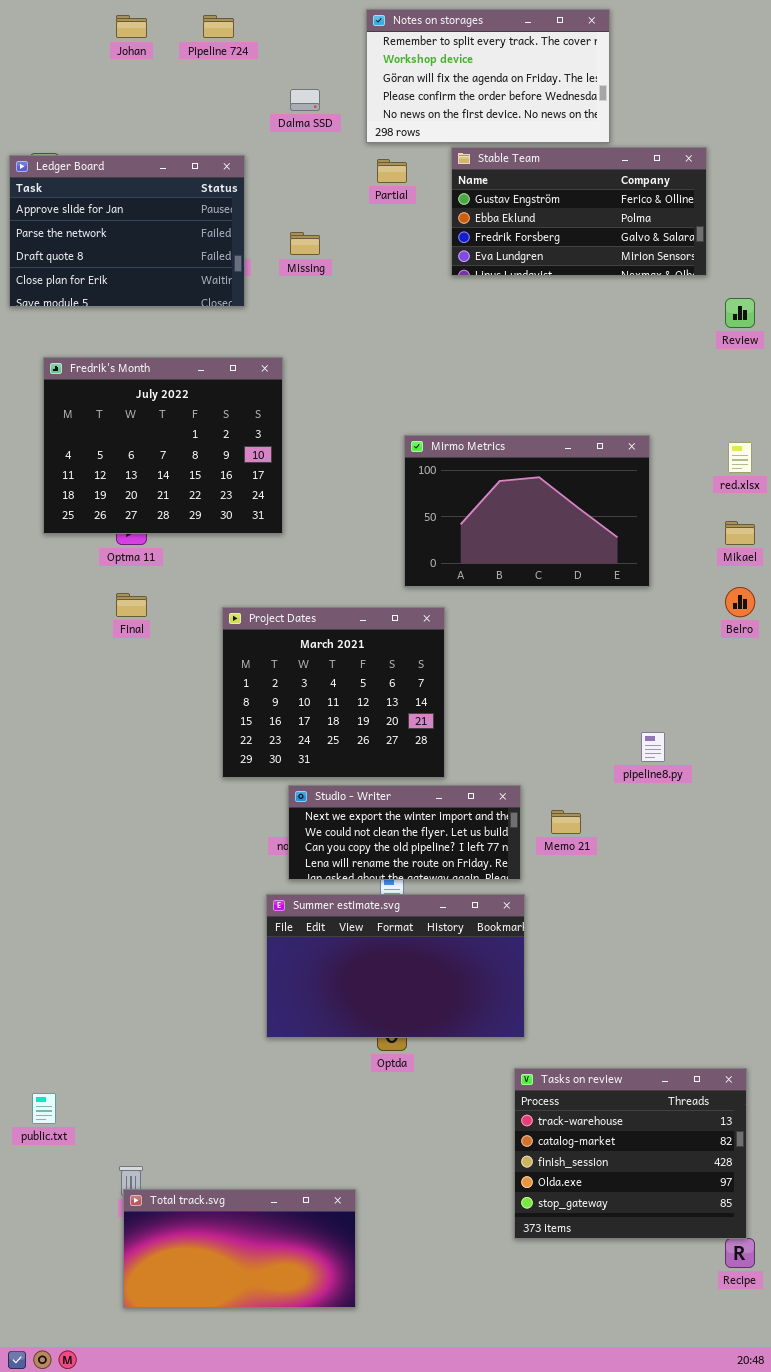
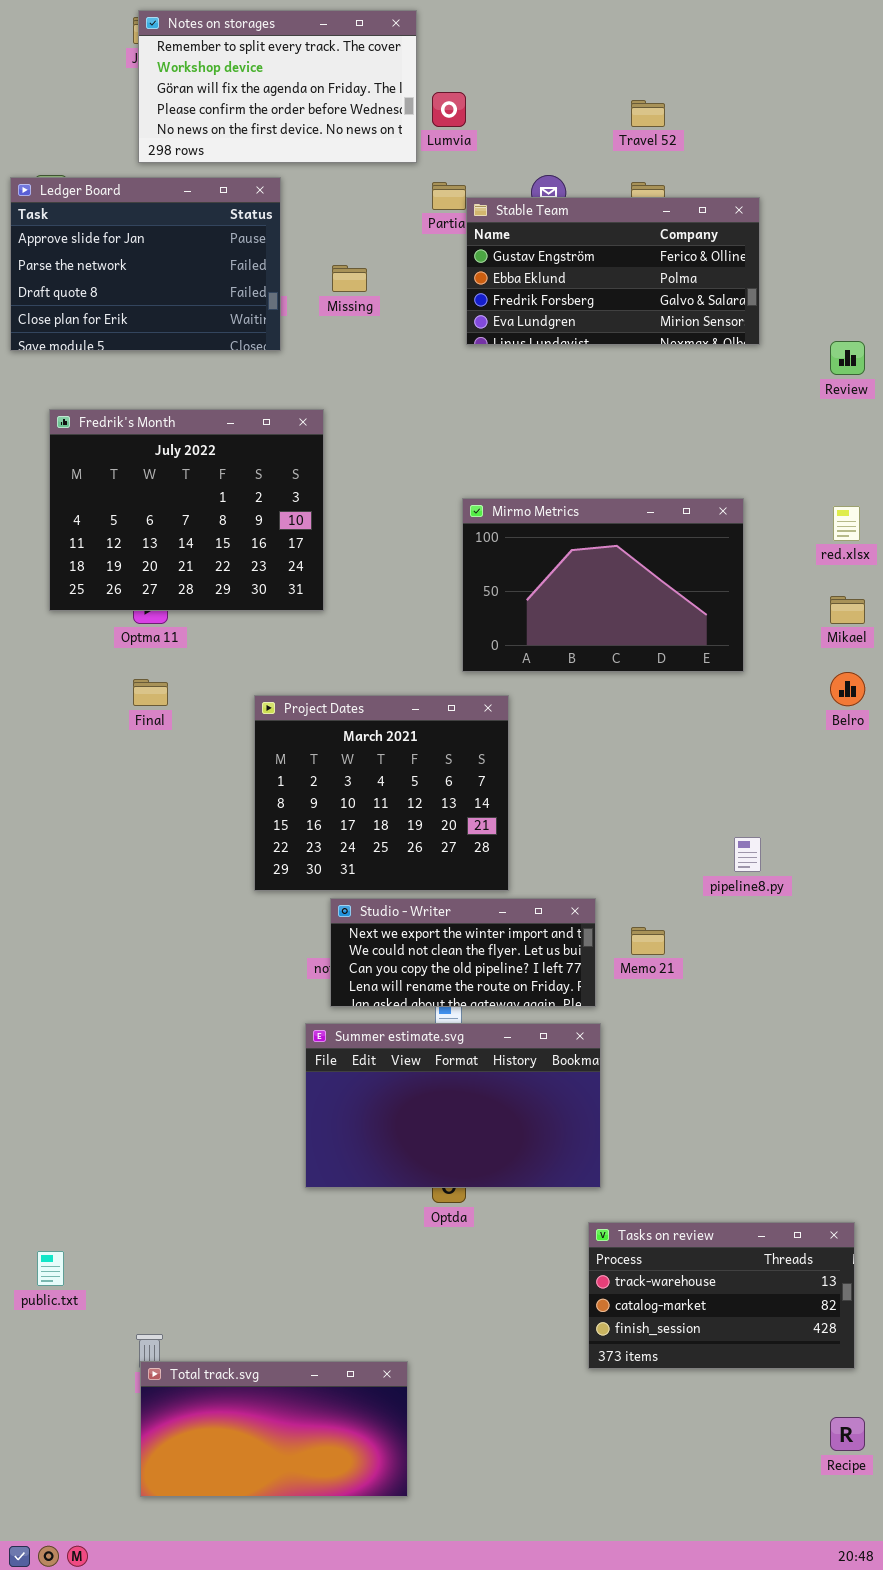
Notes on storages: [366,9,610,143] -> [138,10,417,163], moved
Stable Team: [451,147,707,276] -> [466,197,760,345], moved
Tasks on review: [514,1068,747,1239] -> [588,1222,855,1369], resized

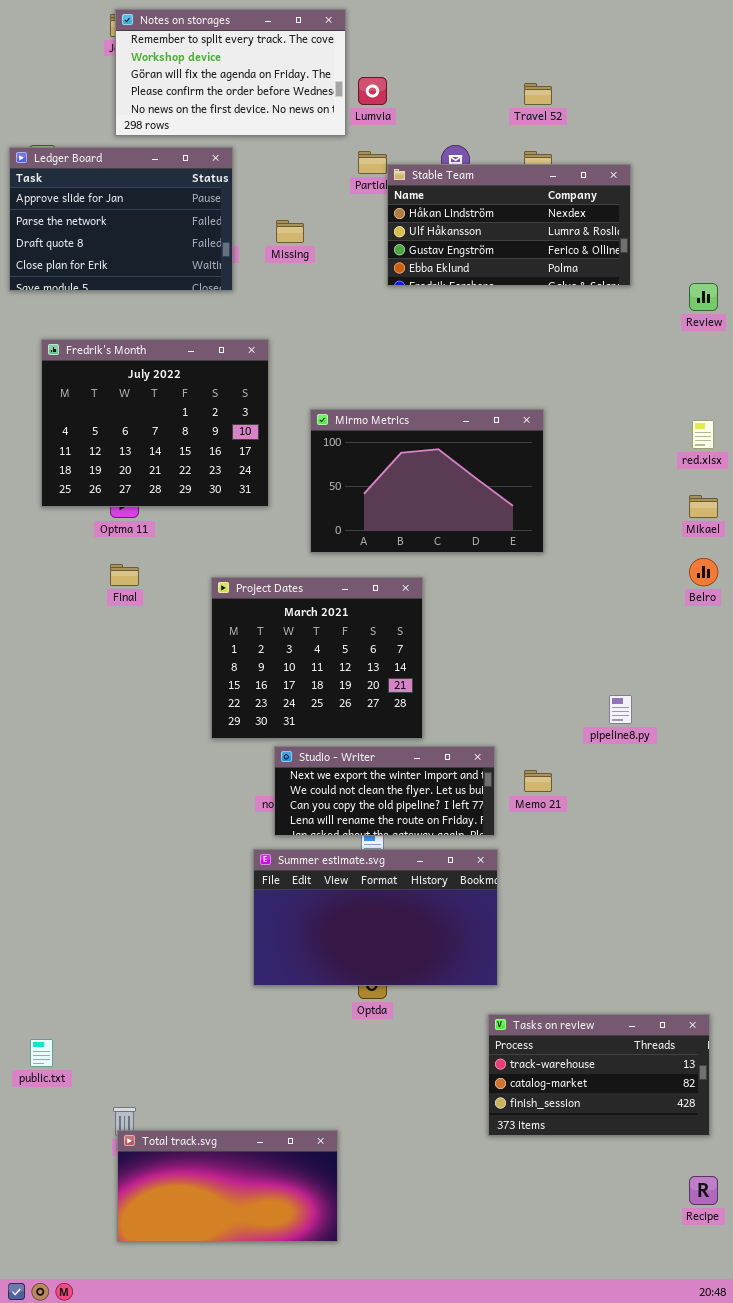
Stable Team: [466,197,760,345] -> [387,164,631,286], scrolled up 2 rows
Mirmo Metrics: [462,498,744,672] -> [310,409,544,553], moved

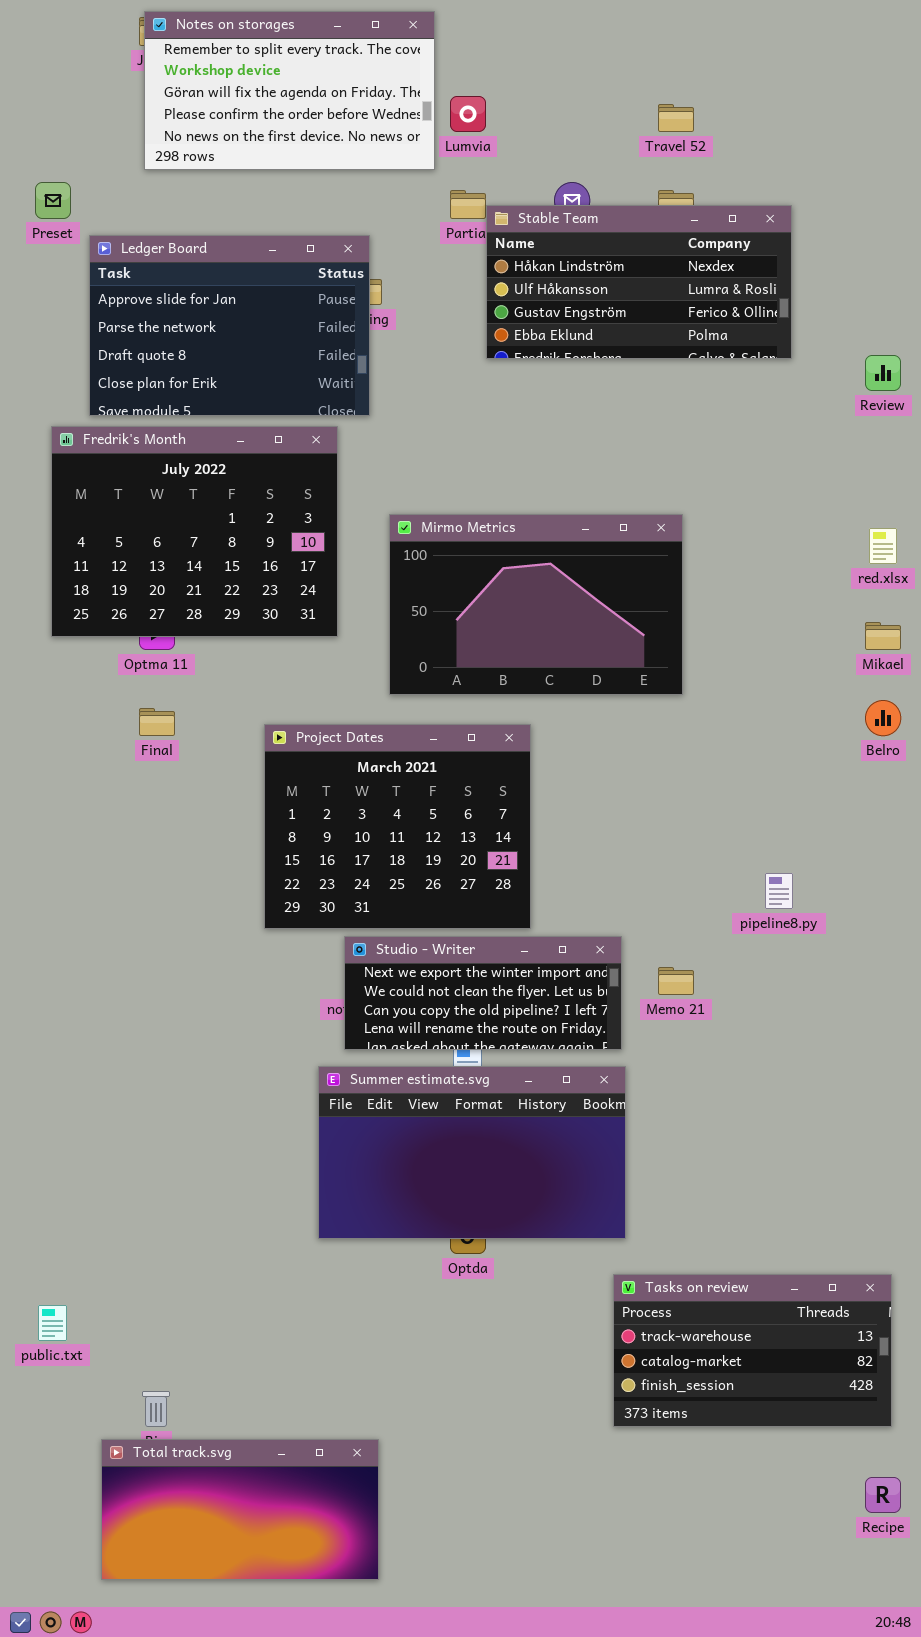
Ledger Board: [9,147,233,291] -> [89,235,370,416], moved
Total track.svg: [117,1130,338,1242] -> [101,1439,379,1580], moved

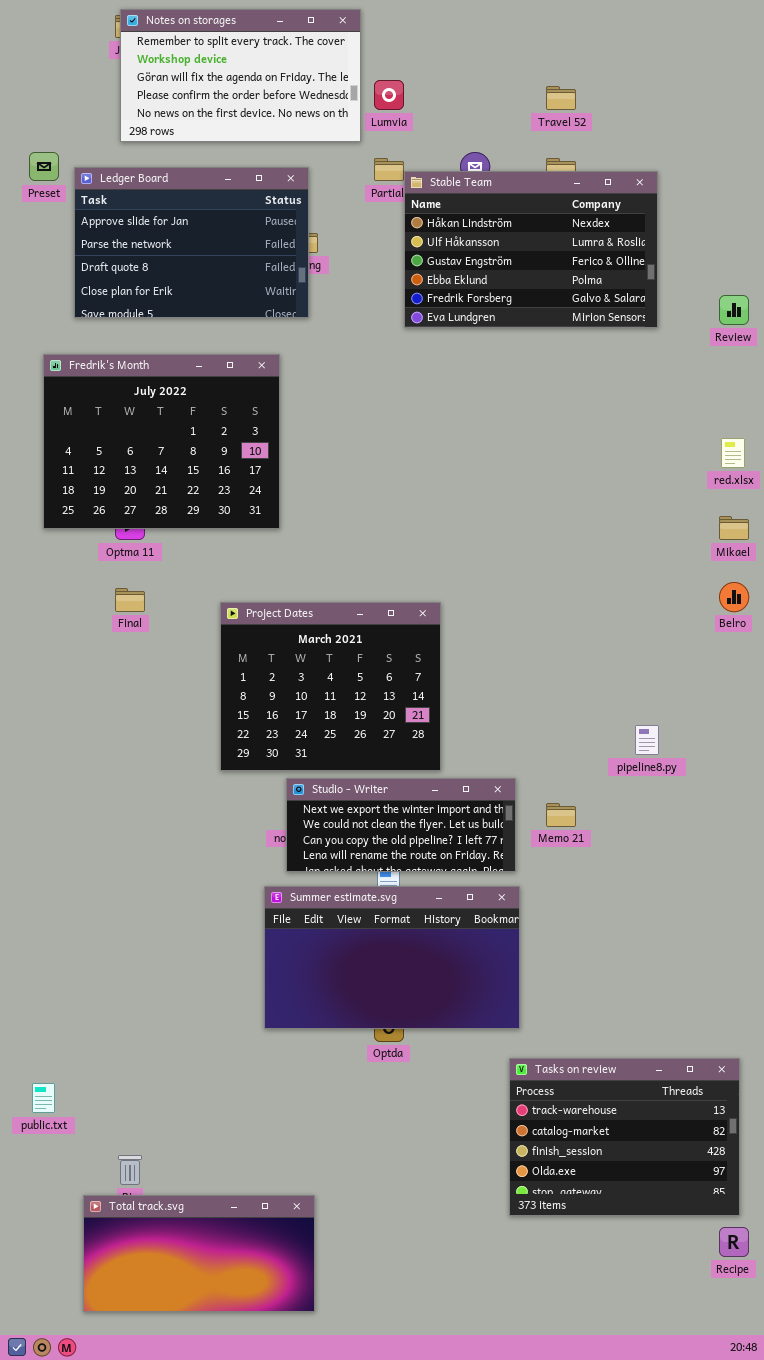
Stable Team: [486,205,792,359] -> [404,171,658,328], resized
Ledger Board: [89,235,370,416] -> [74,167,309,318], moved
Mirmo Metrics: [389,514,683,695] -> none, closed
Tasks on review: [613,1274,892,1427] -> [509,1058,740,1216], resized

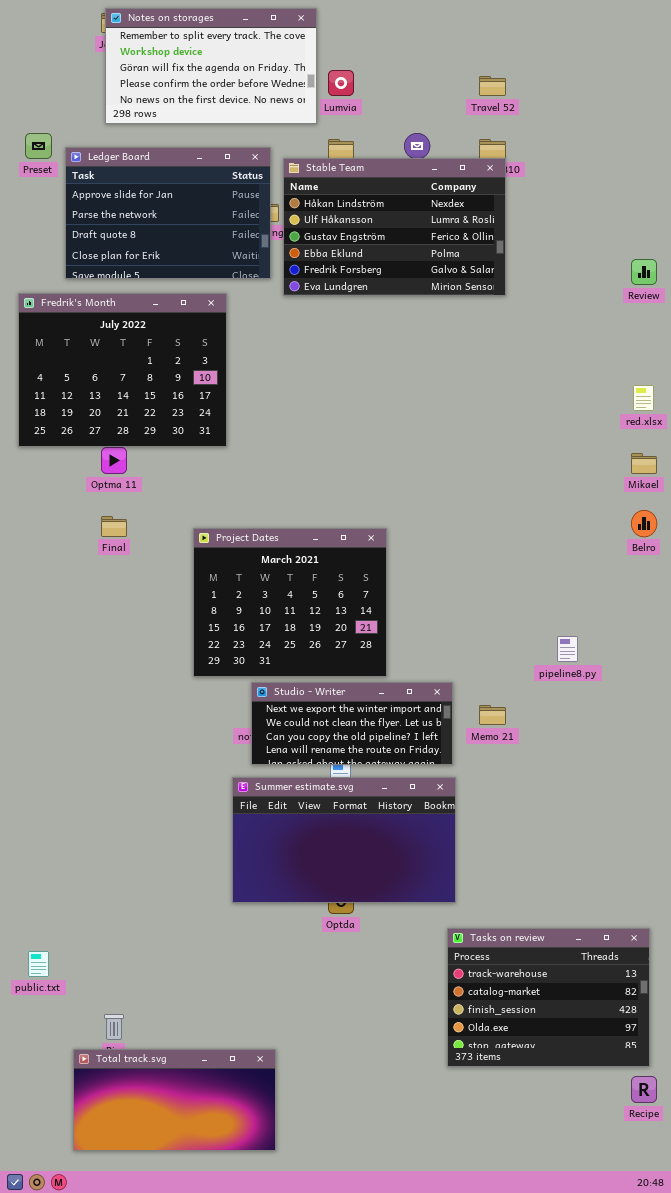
Stable Team: [404,171,658,328] -> [283,158,506,296], moved
Fredrik's Month: [43,354,280,529] -> [18,293,227,447], moved

